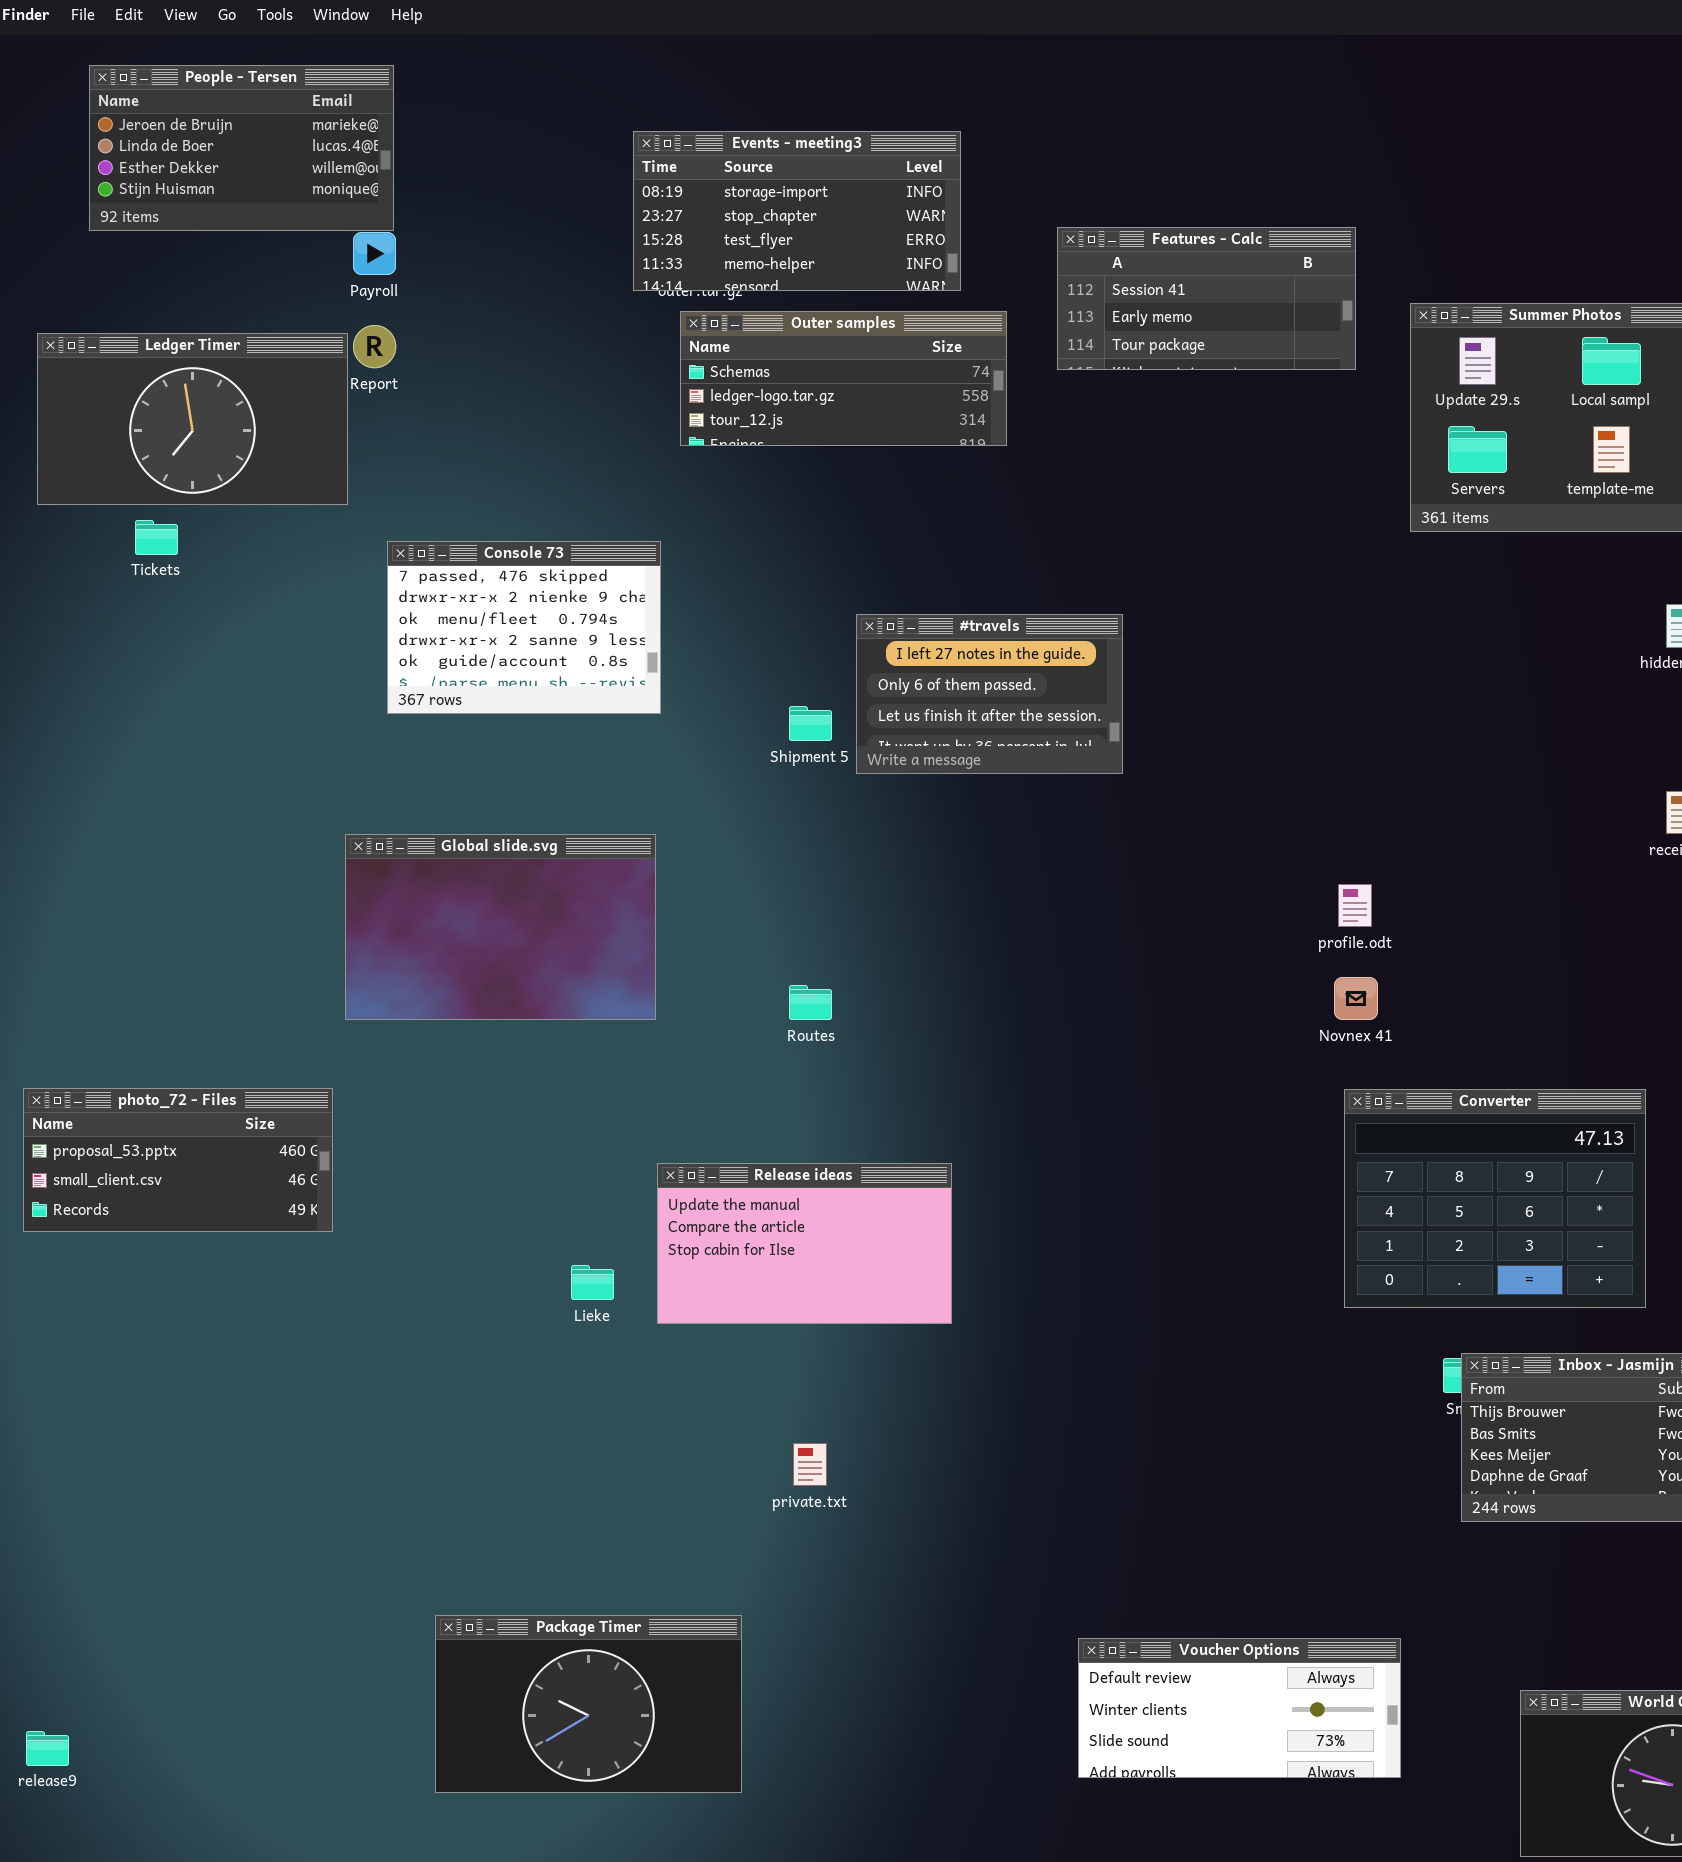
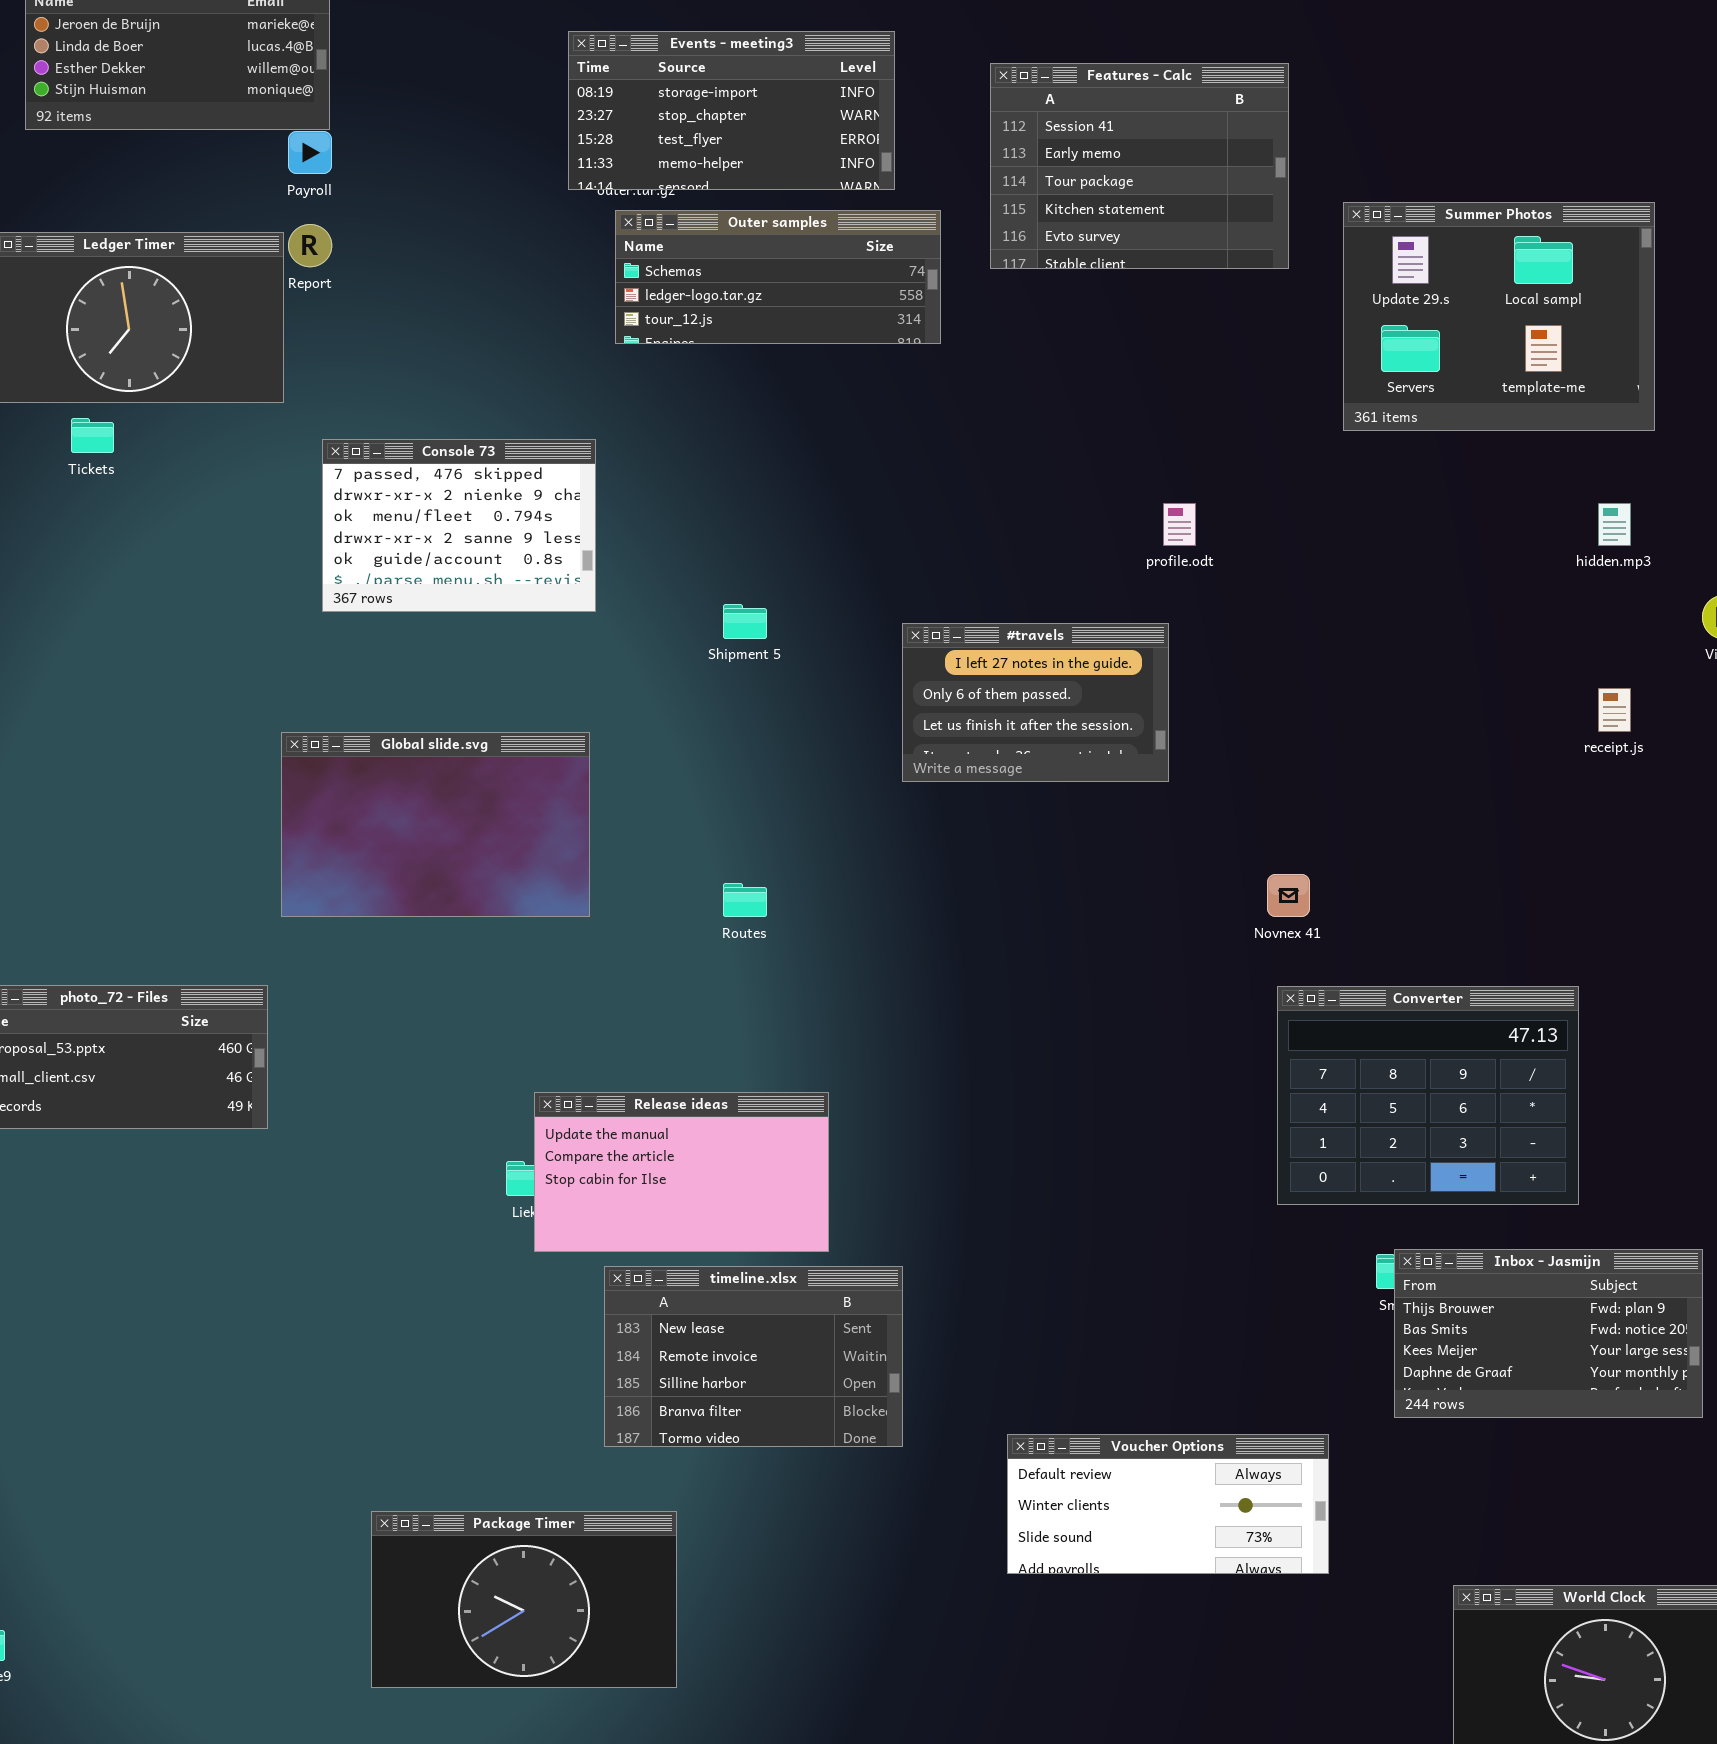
Features - Calc: [1057,227,1356,370] -> [990,63,1289,269], resized
#travels: [856,614,1123,774] -> [902,623,1169,782], moved
profile.odt: [1338,884,1372,927] -> [1163,503,1196,546], moved
Release ideas: [657,1163,952,1324] -> [534,1092,829,1252], moved
timeline.xlsx: none -> [604,1266,903,1447], opened
Voucher Options: [1078,1638,1401,1778] -> [1007,1434,1329,1574], moved

